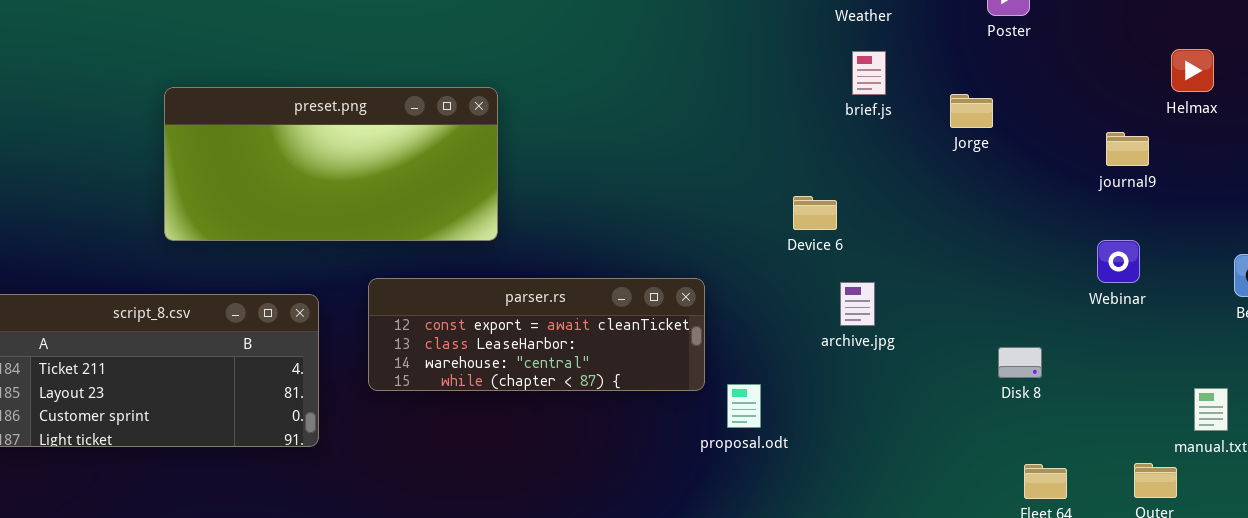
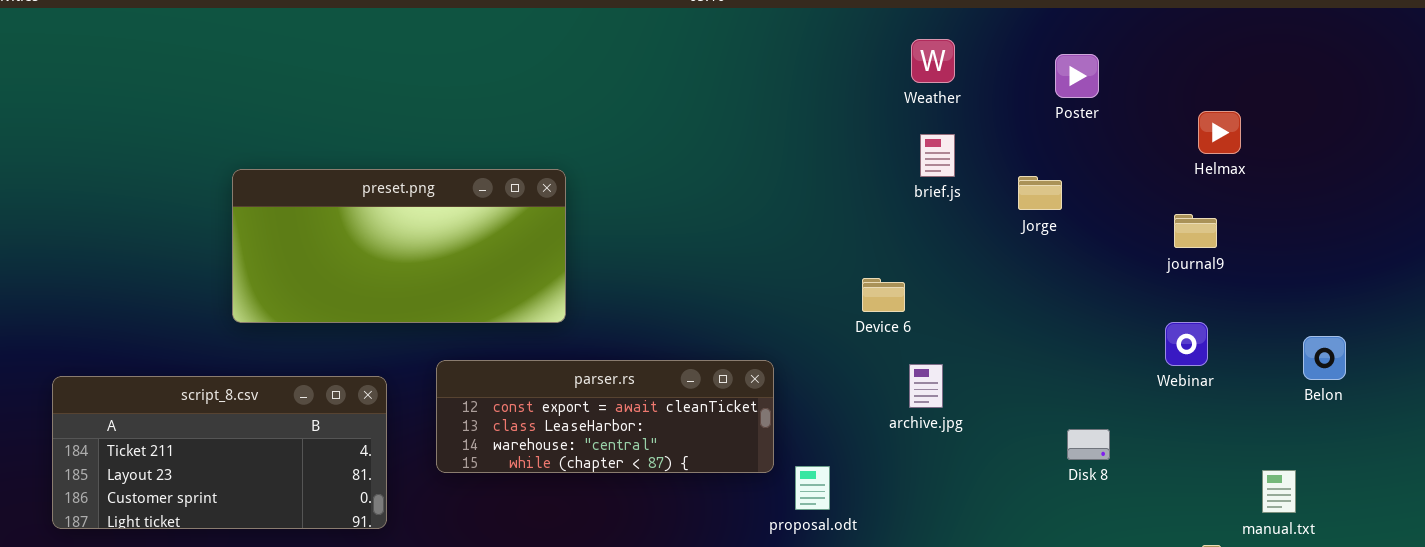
Helmax: [1171,49,1214,92] -> [1198,111,1241,154], moved

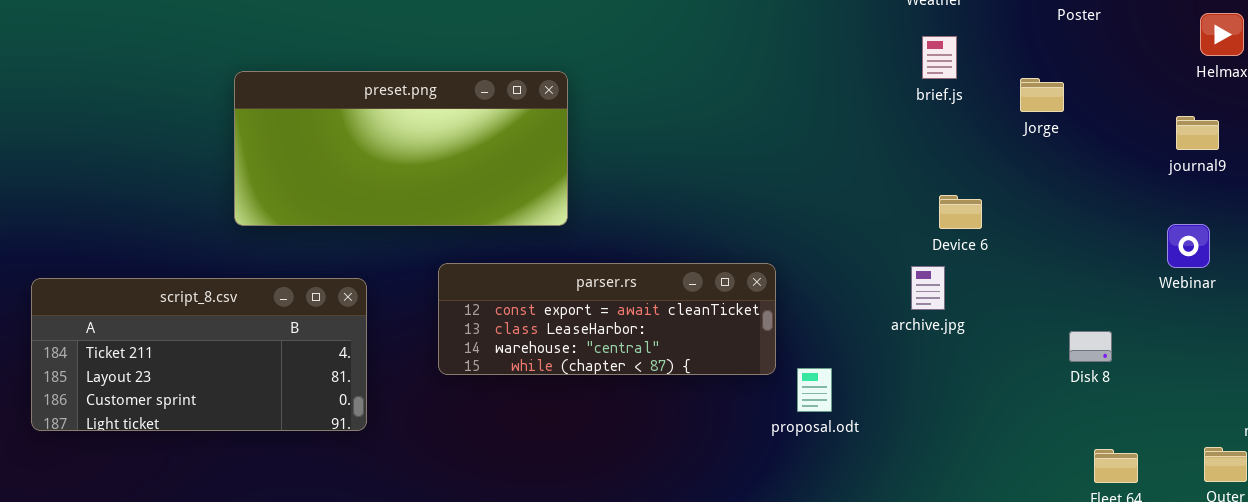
Device 6: [862,278,905,312] -> [939,195,982,229], moved
script_8.csv: [52,376,387,529] -> [31,278,367,431], moved

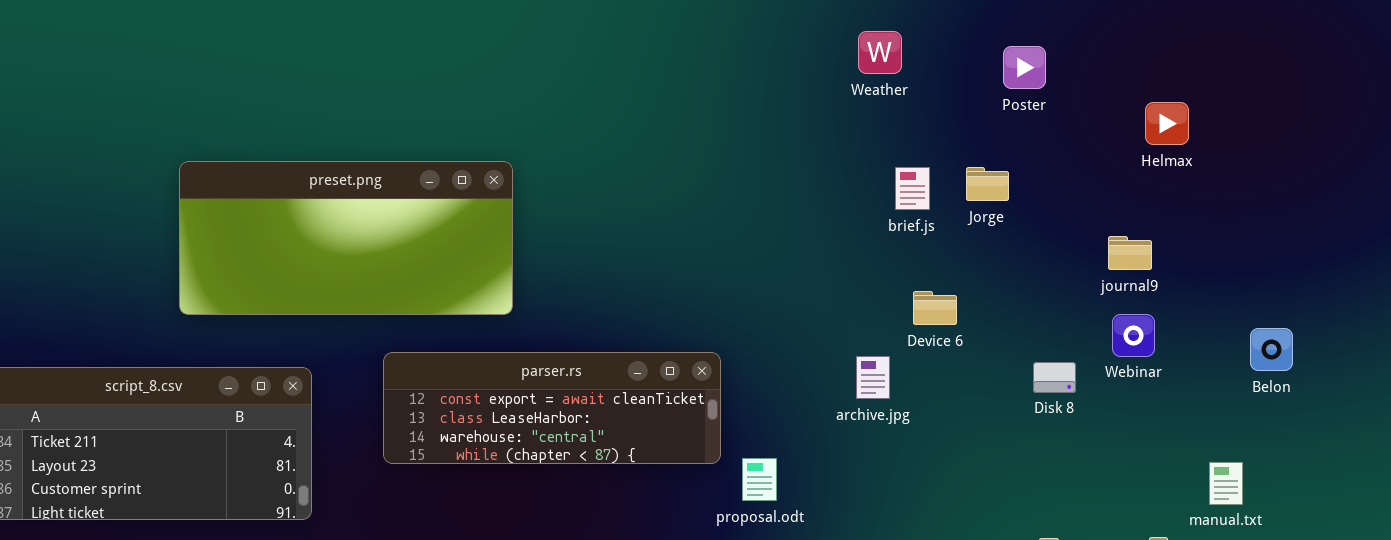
brief.js: [922,36,957,79] -> [895,167,930,210], moved
journal9: [1176,116,1219,150] -> [1108,236,1152,270], moved
Device 6: [939,195,982,229] -> [913,291,957,325], moved
Disk 8: [1069,331,1112,362] -> [1033,362,1076,393], moved

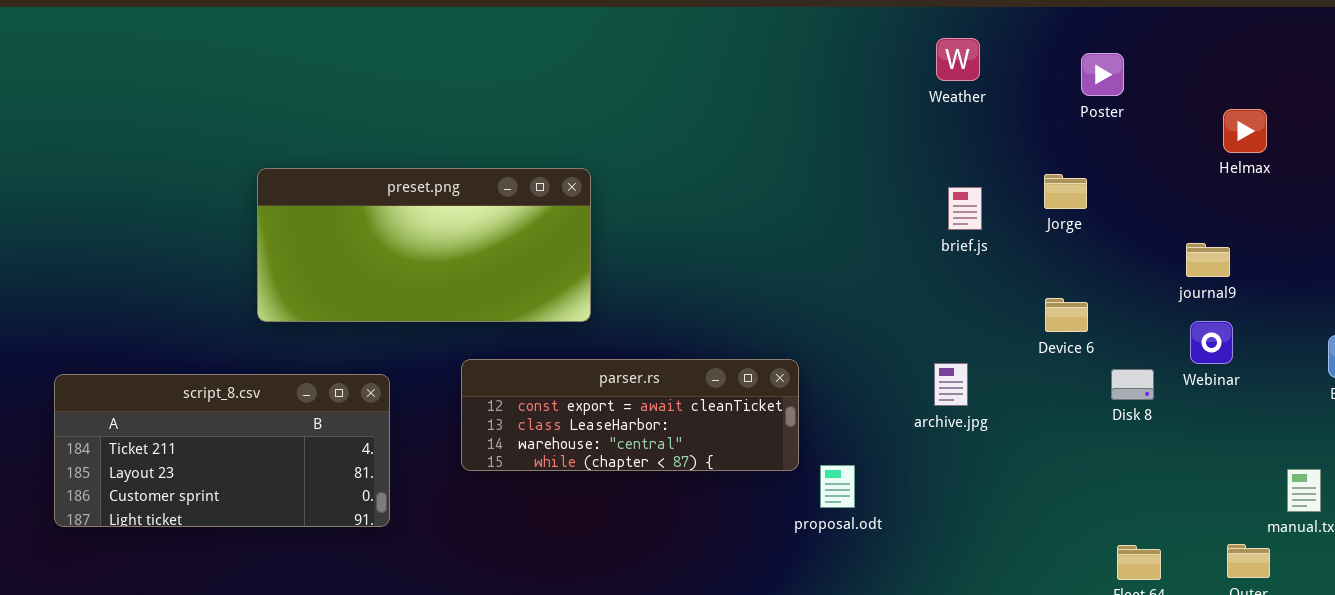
brief.js: [895,167,930,210] -> [948,187,982,230], moved
Device 6: [913,291,957,325] -> [1045,298,1088,332], moved

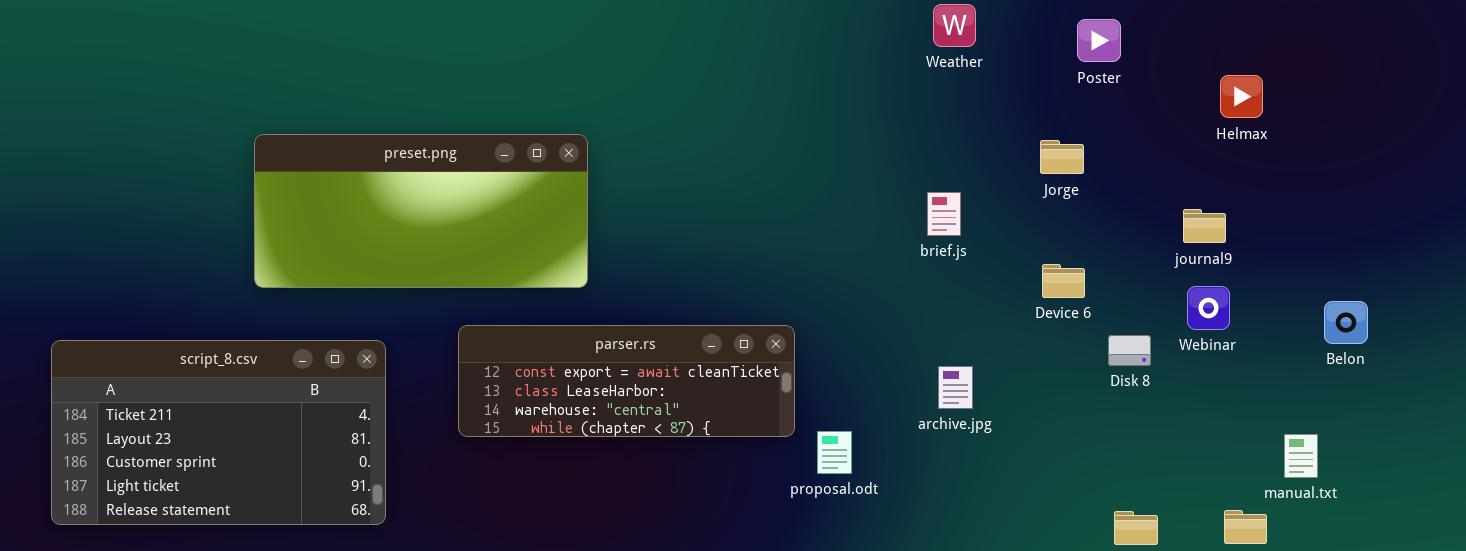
brief.js: [948,187,982,230] -> [927,192,961,236], moved
archive.jpg: [934,363,968,406] -> [938,366,973,409], moved
script_8.csv: [54,374,390,527] -> [51,340,386,525], resized

